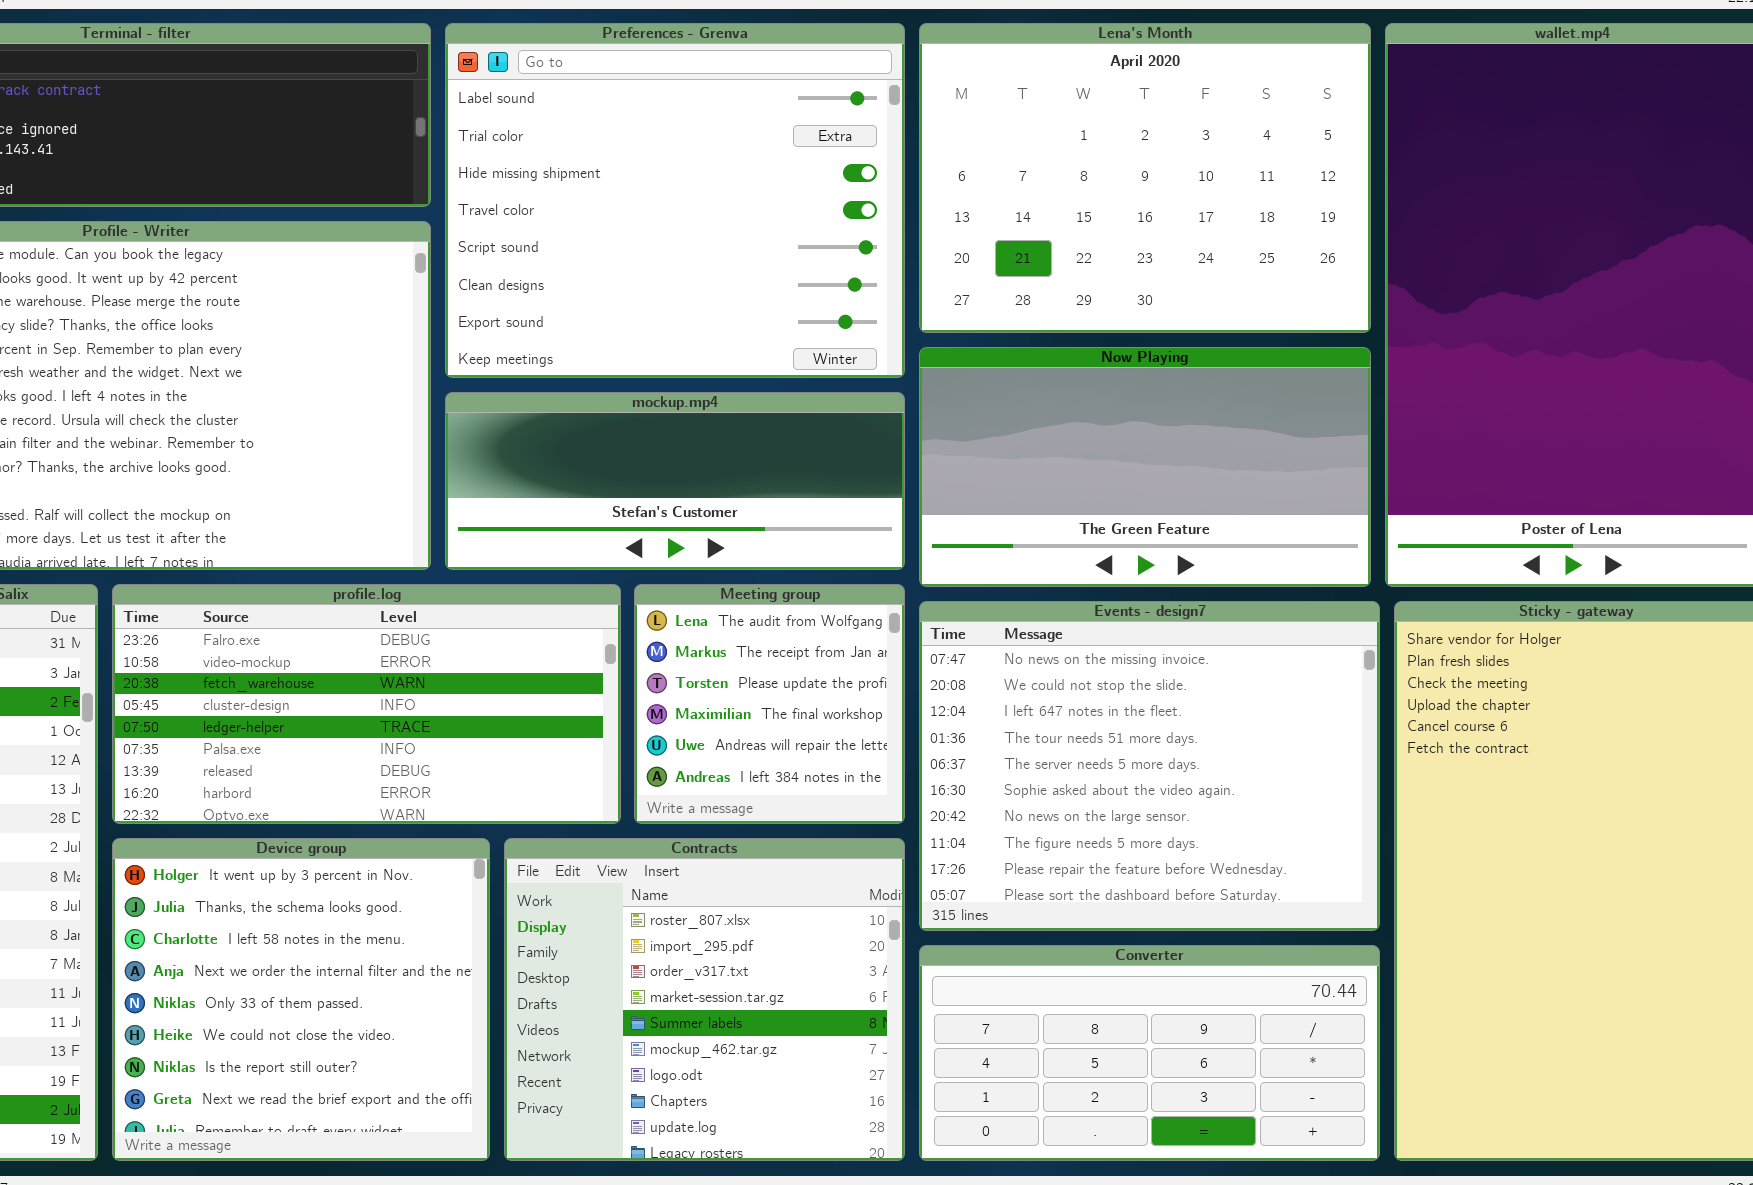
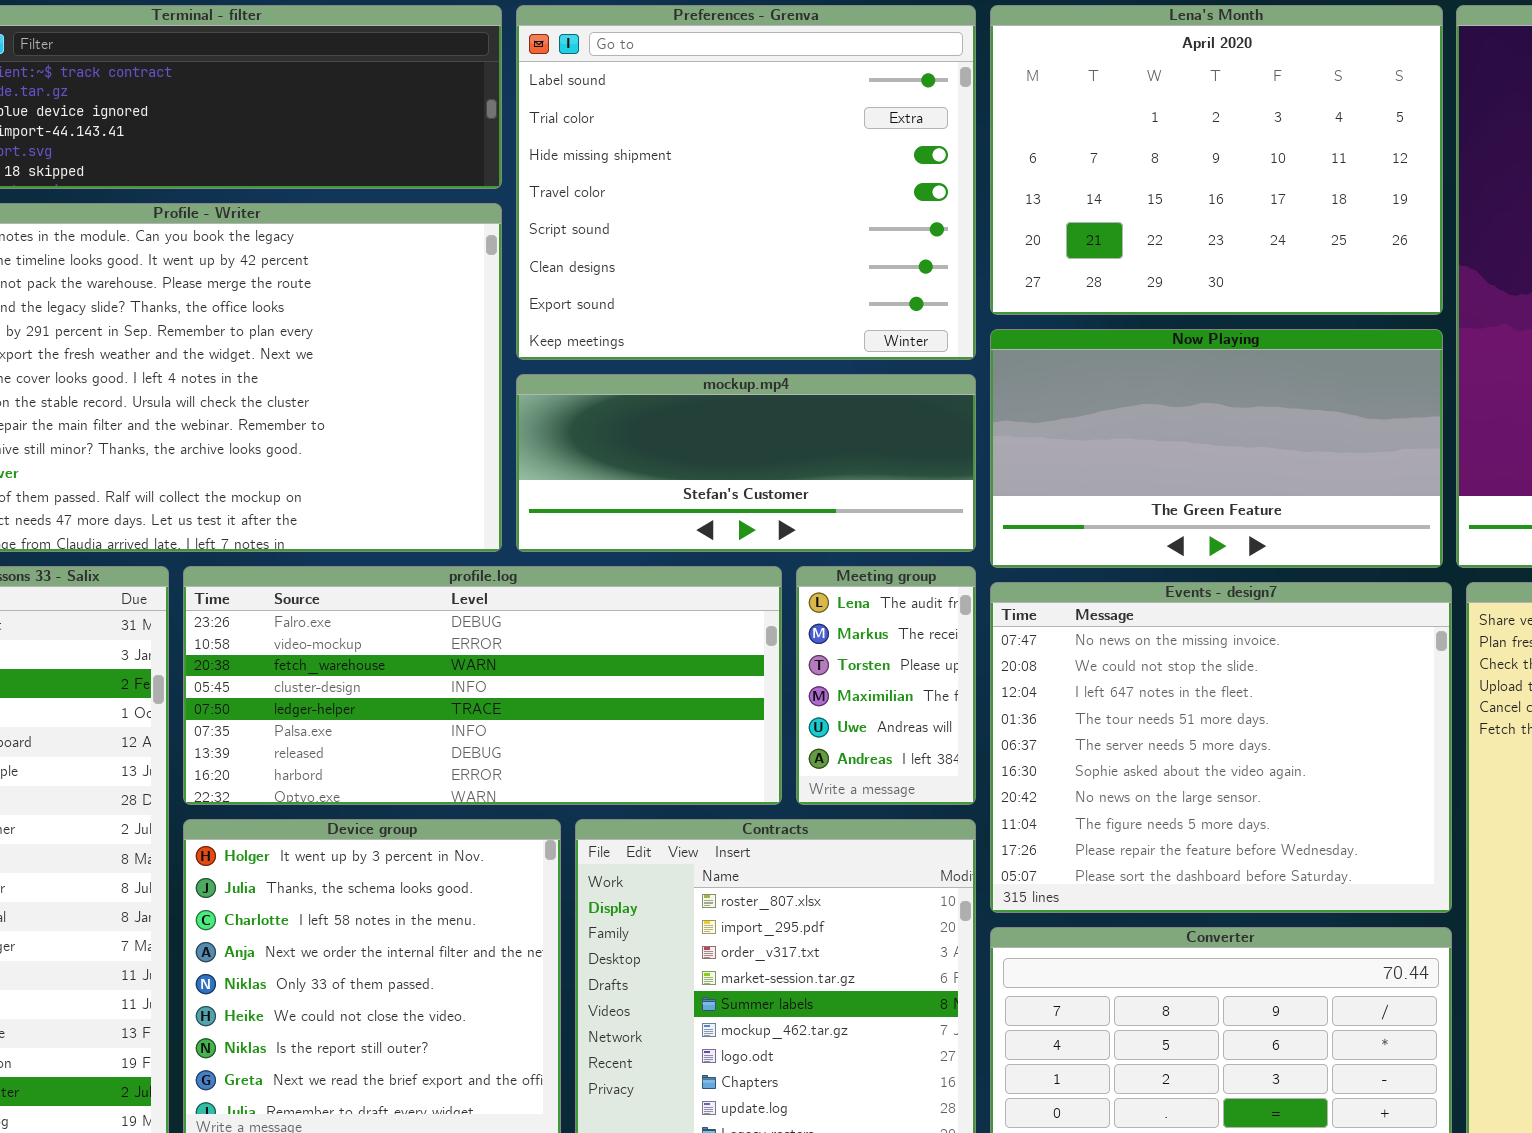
profile.log: [112,584,621,824] -> [183,566,782,805], resized
Meeting group: [634,584,905,824] -> [796,566,976,805], resized

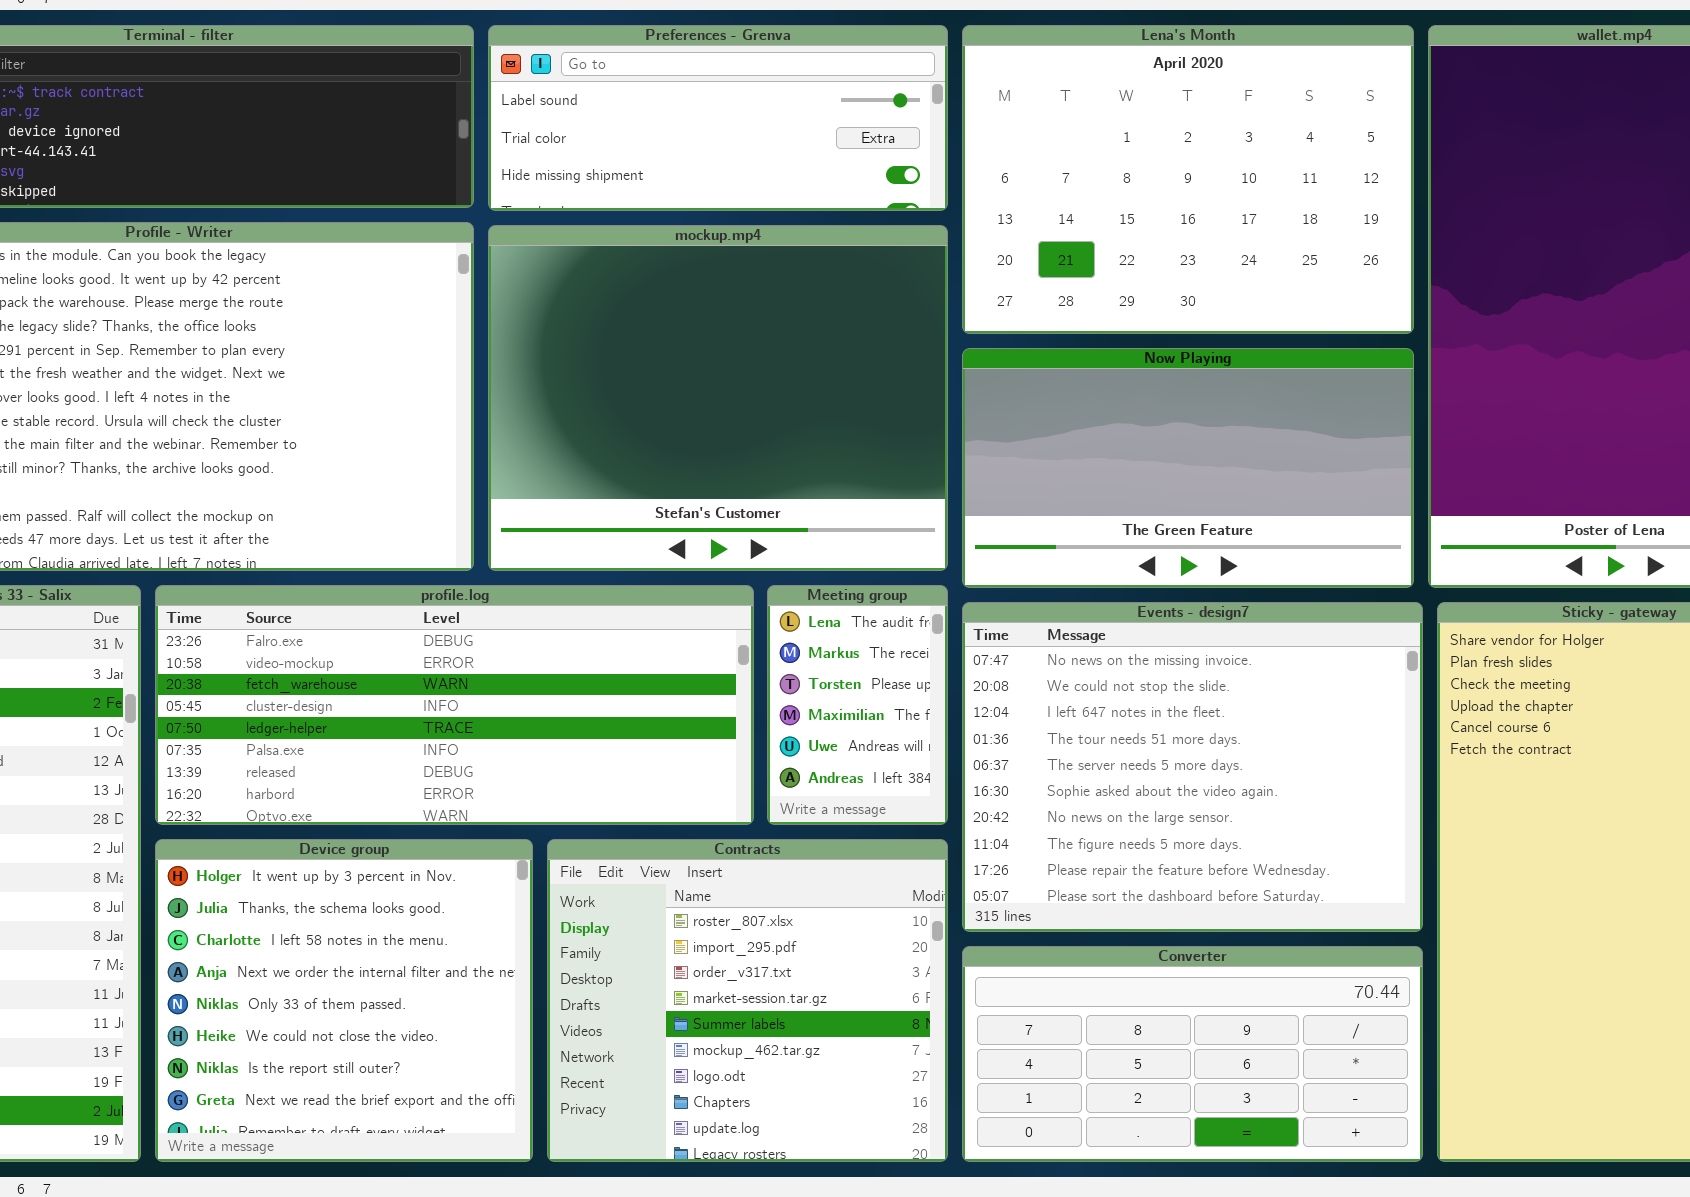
Preferences - Grenva: [516,5,976,360] -> [488,25,948,211], resized
mockup.mp4: [516,374,976,552] -> [488,225,948,571], resized

